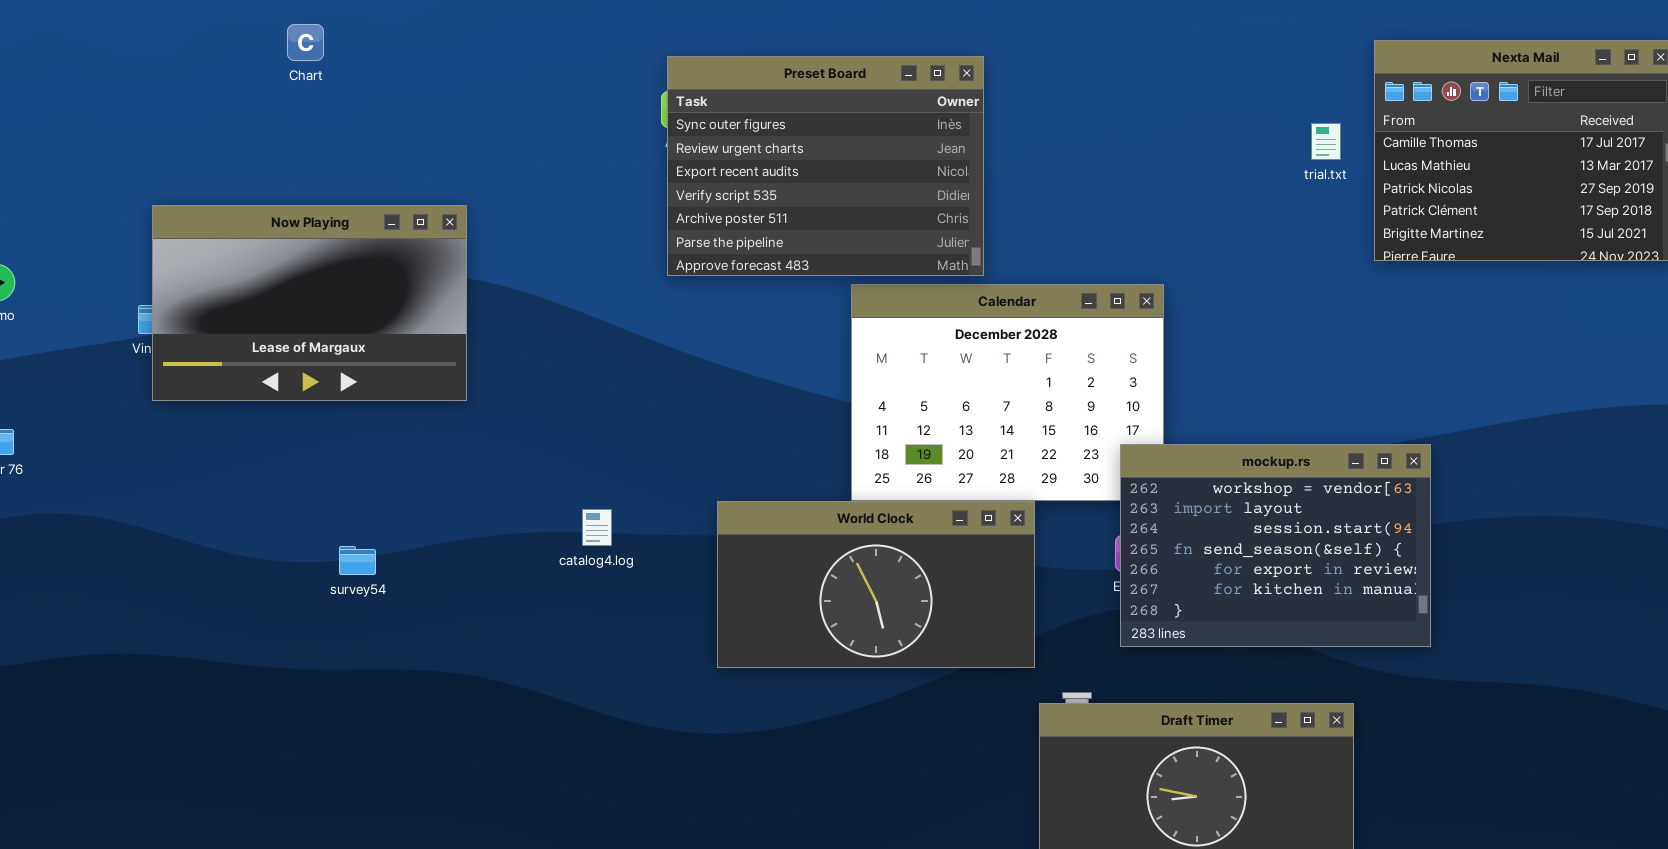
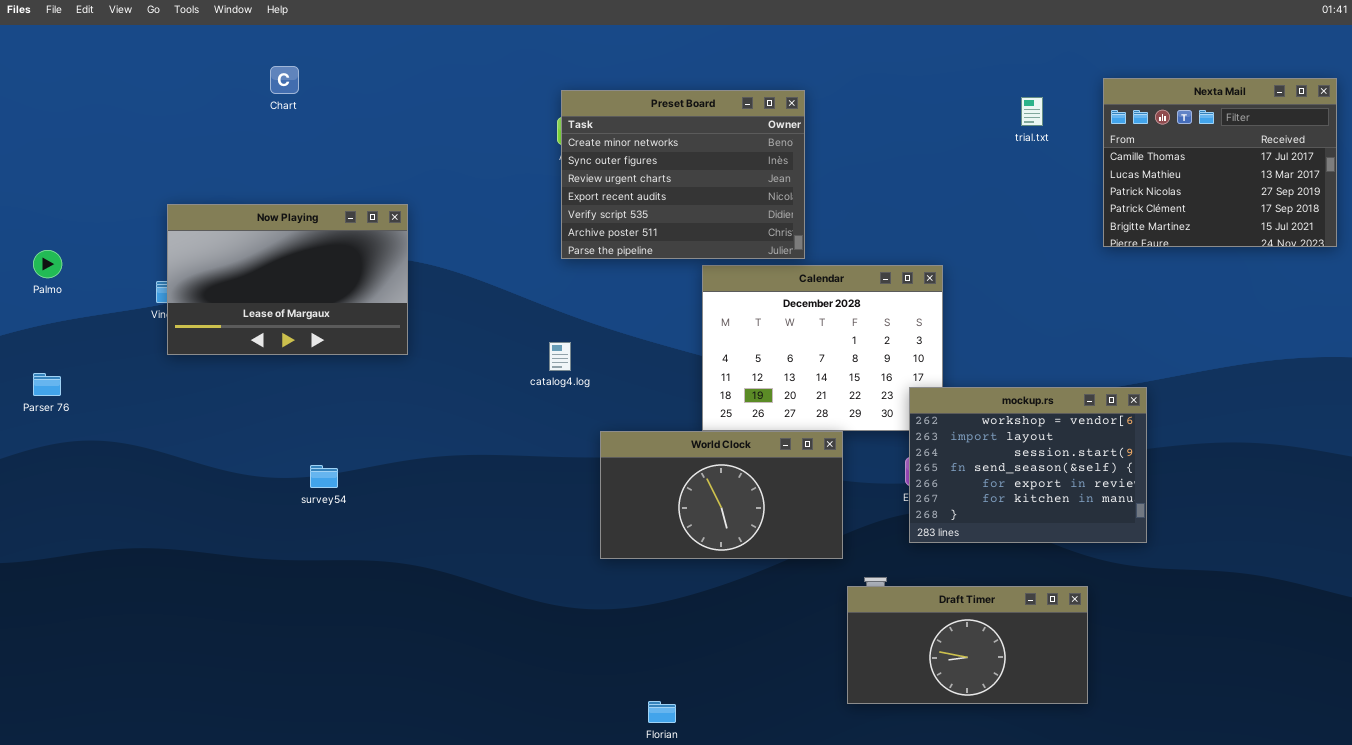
Preset Board: [667,56,984,276] -> [561,90,805,259], scrolled up 1 row
trial.txt: [1311,123,1341,160] -> [1021,97,1043,126], moved
catalog4.log: [582,509,612,546] -> [549,342,571,371], moved

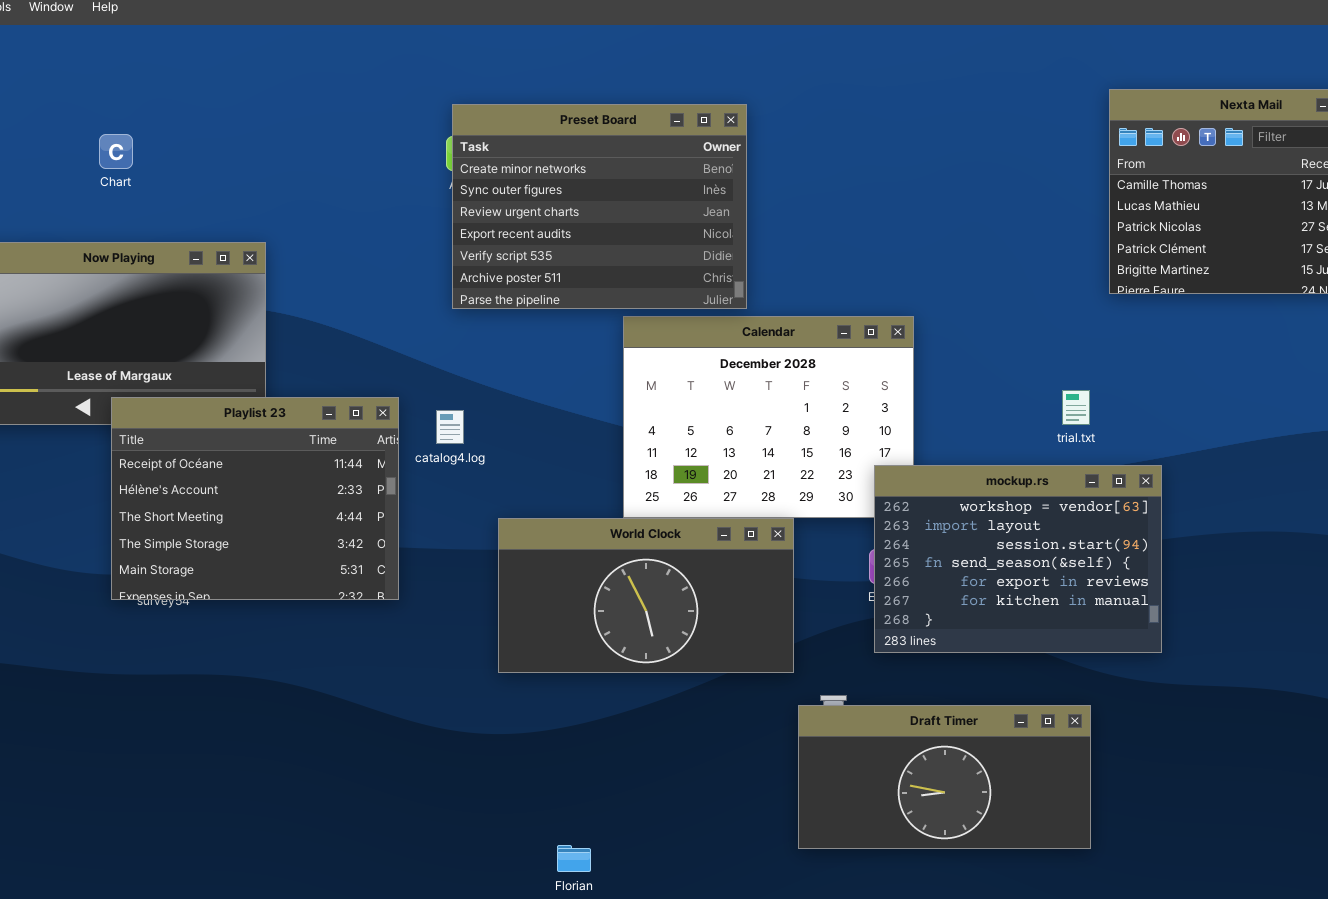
Chart: [270,66,299,94] -> [99,134,133,169], moved
trial.txt: [1021,97,1043,126] -> [1062,390,1090,425], moved
Playlist 23: none -> [111,397,399,600], opened

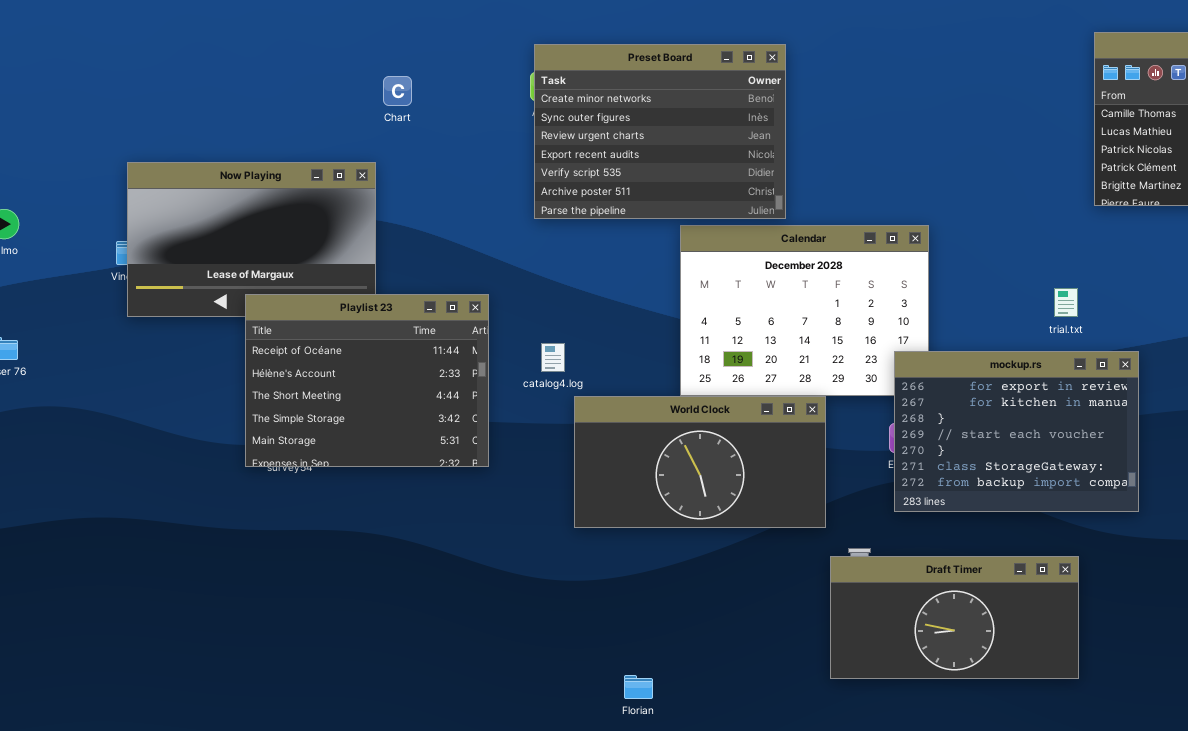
Chart: [99,134,133,169] -> [383,76,412,106], moved
catalog4.log: [436,410,464,444] -> [541,343,565,372], moved
mockup.rs: [874,465,1162,653] -> [894,351,1139,512], scrolled down 4 rows

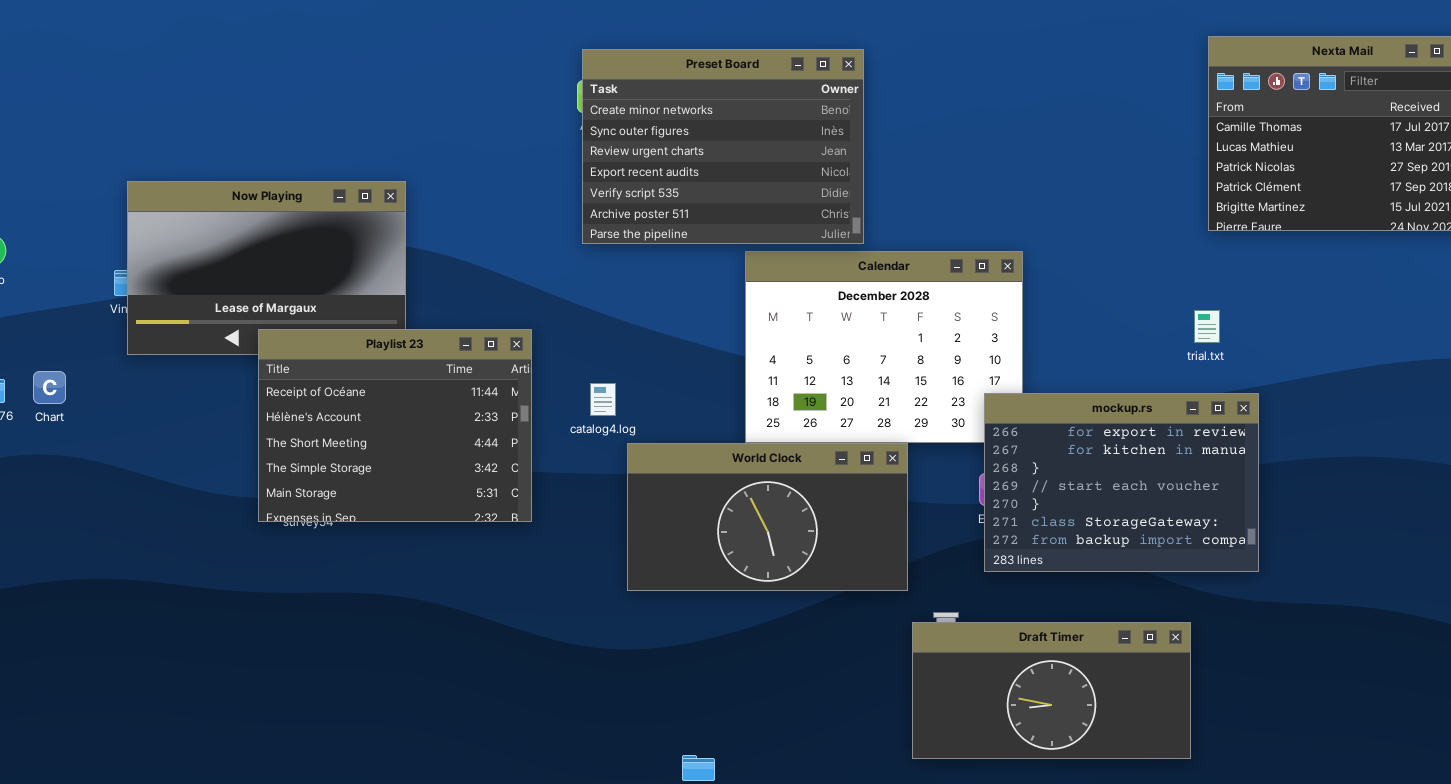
Chart: [383,76,412,106] -> [33,371,66,404], moved
trial.txt: [1054,288,1078,317] -> [1194,310,1220,343], moved

